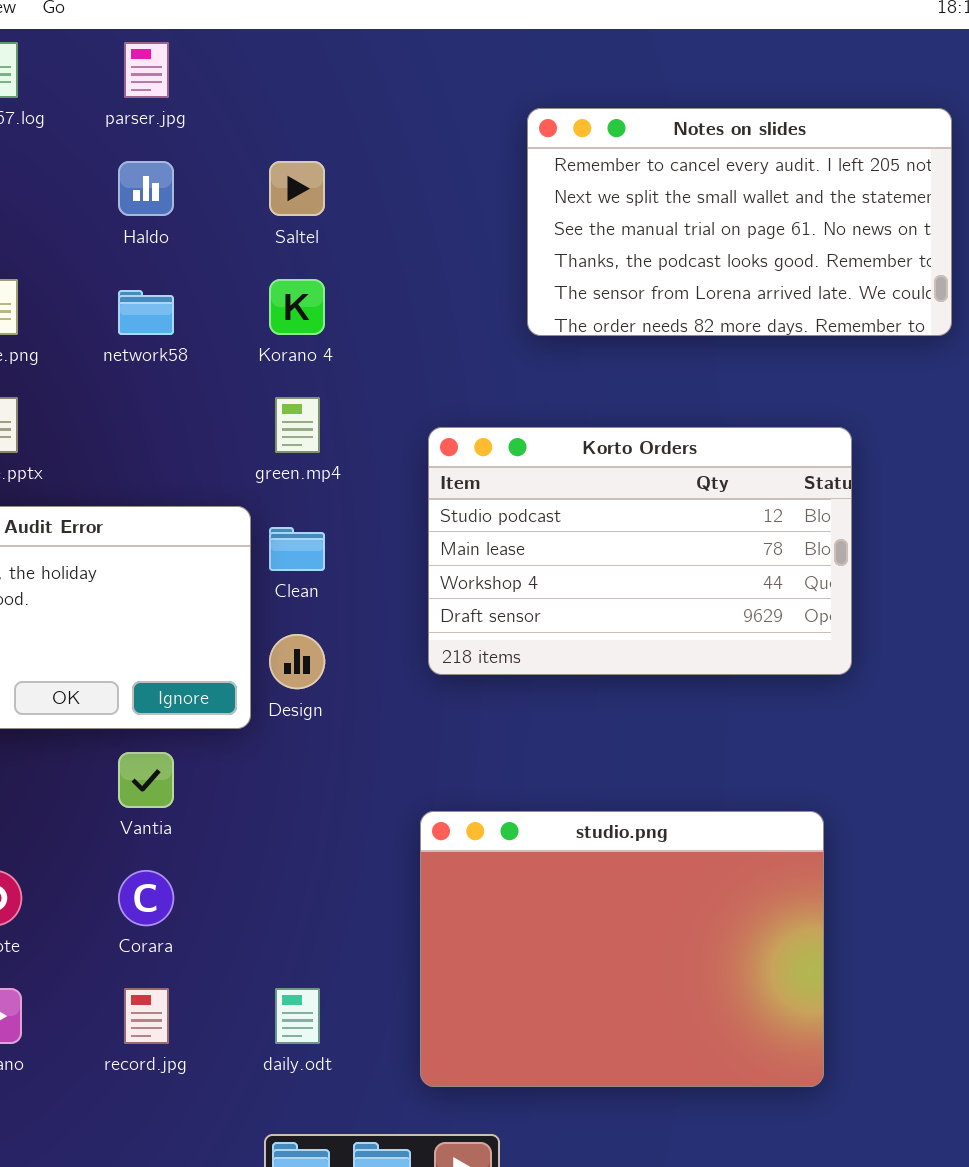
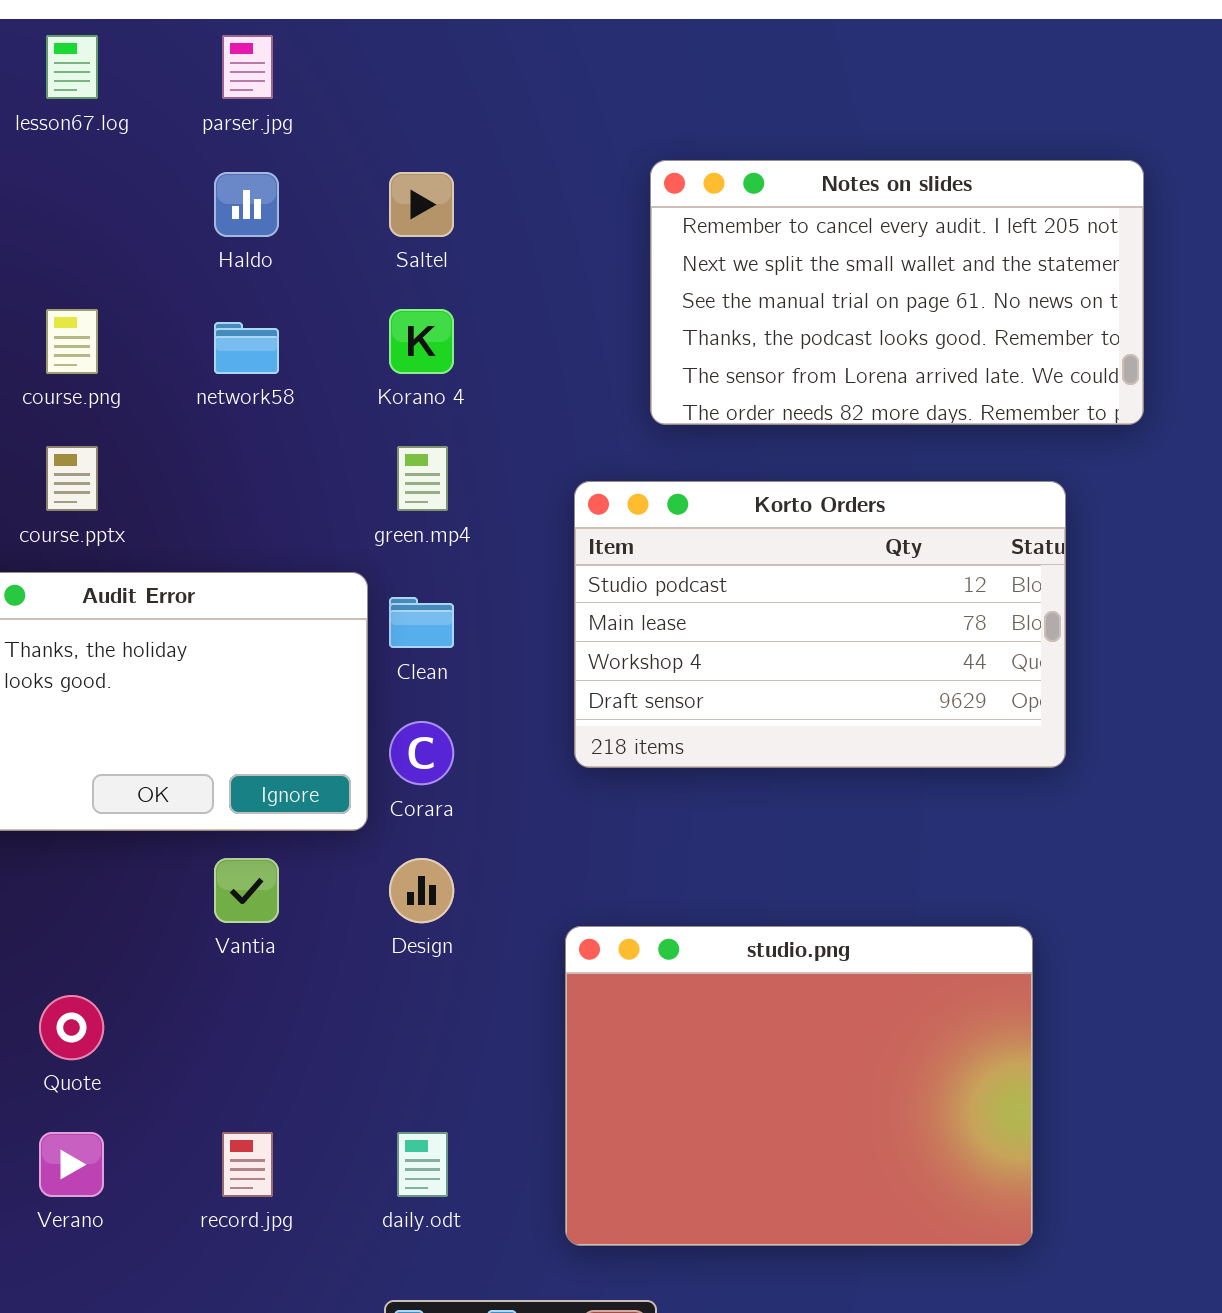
Notes on slides: [527,108,952,336] -> [650,160,1144,425], moved
Design: [269,634,325,689] -> [389,858,454,923], moved
Corara: [118,870,174,926] -> [389,721,454,785], moved

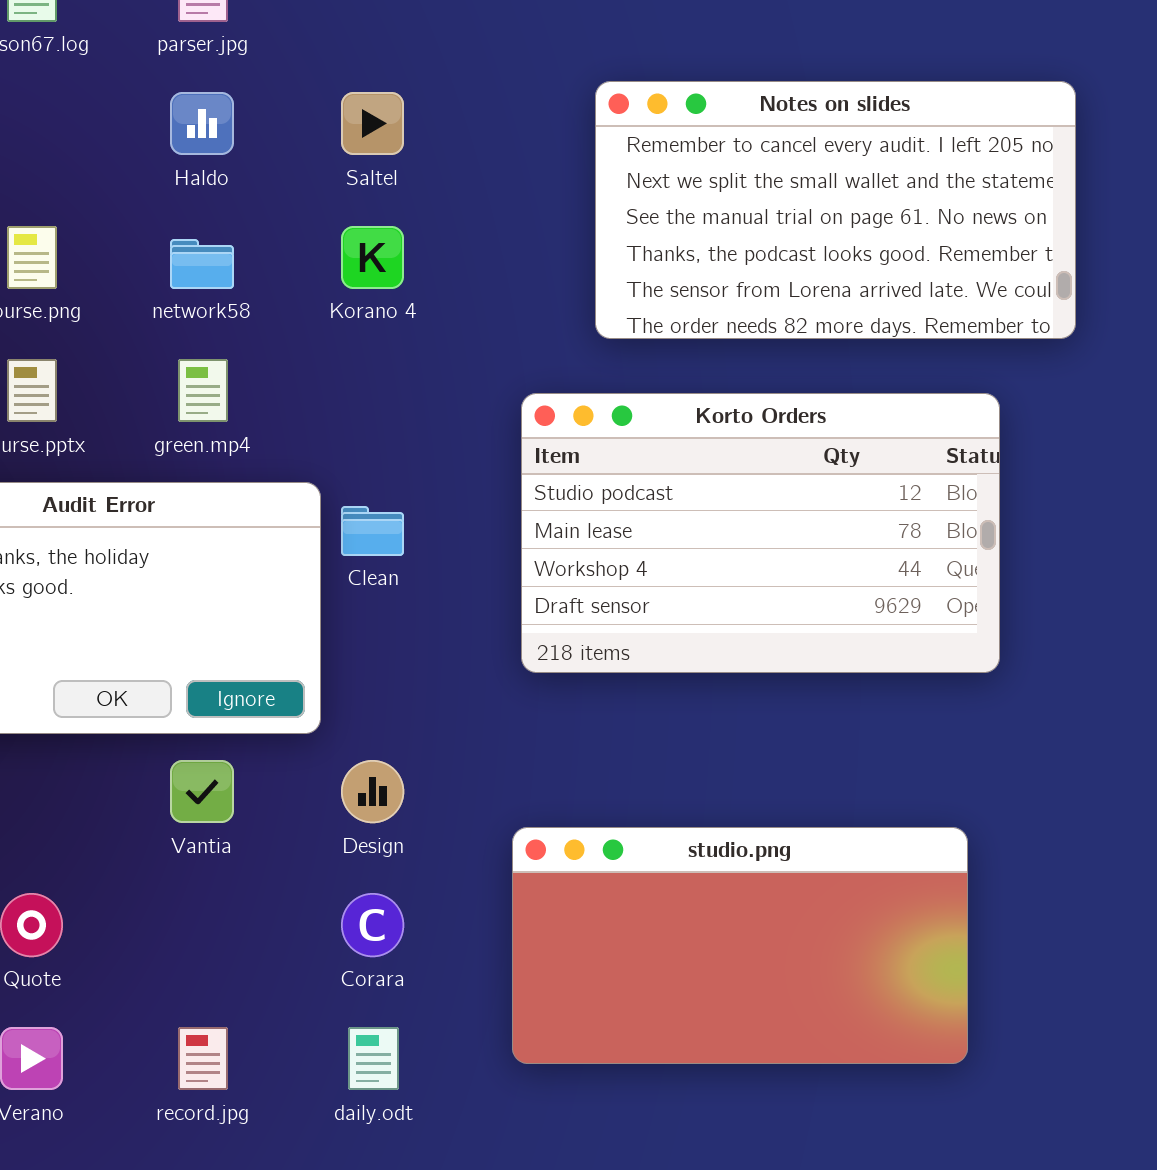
green.mp4: [397,446,448,511] -> [178,359,228,422], moved
Corara: [389,721,454,785] -> [341,893,404,957], moved
studio.png: [565,926,1033,1246] -> [512,827,968,1064], resized

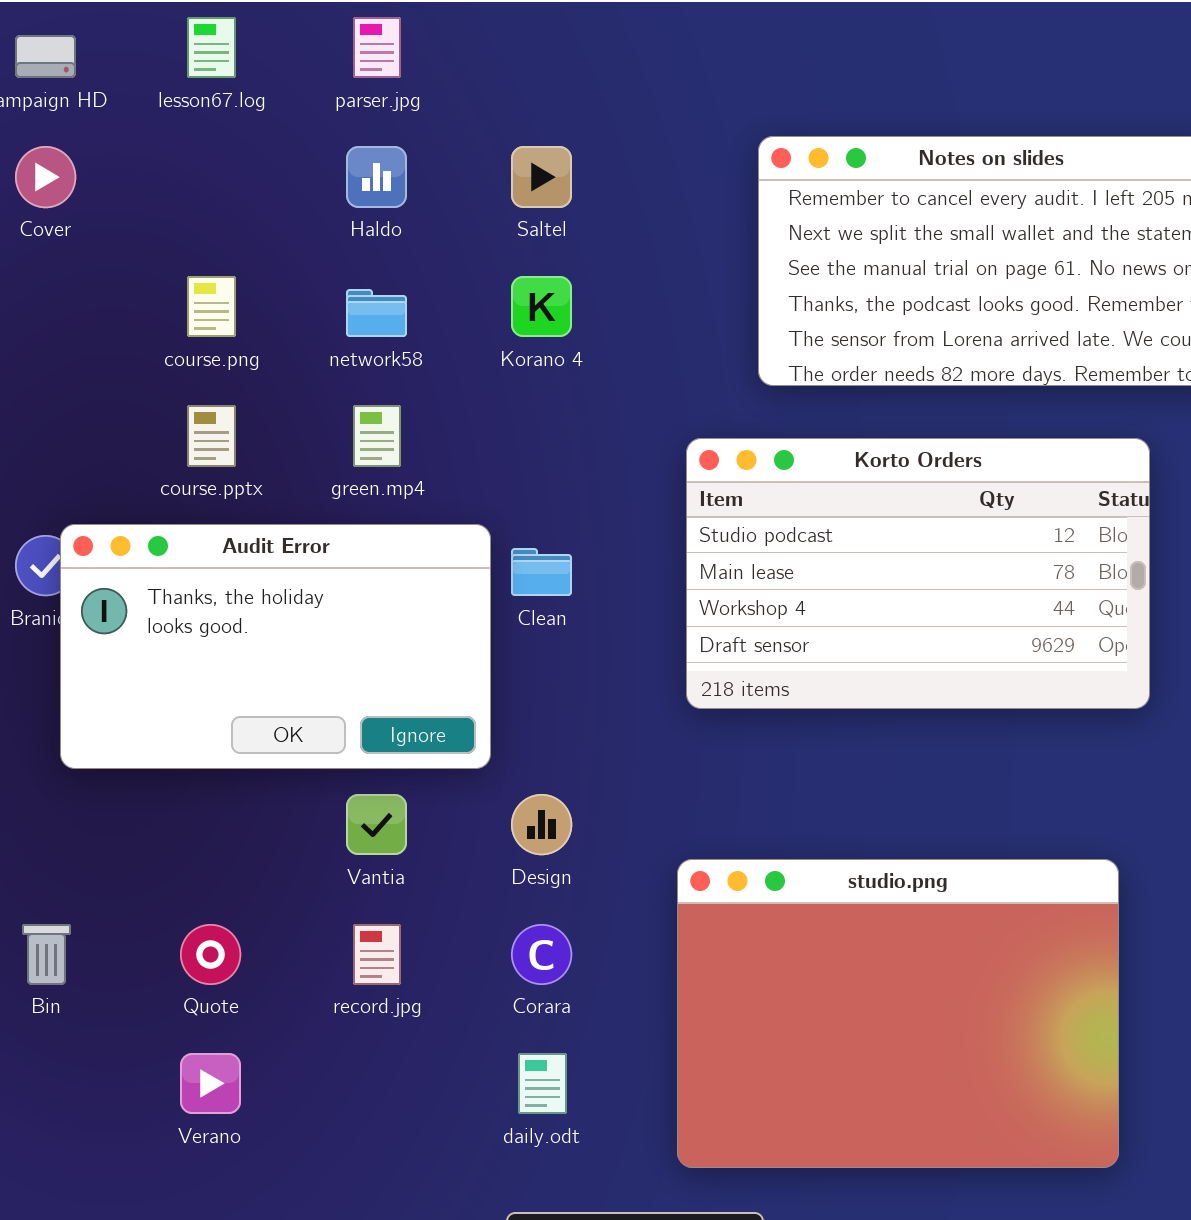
studio.png: [512,827,968,1064] -> [677,859,1119,1168], resized
record.jpg: [178,1027,228,1090] -> [353,924,401,985], moved

